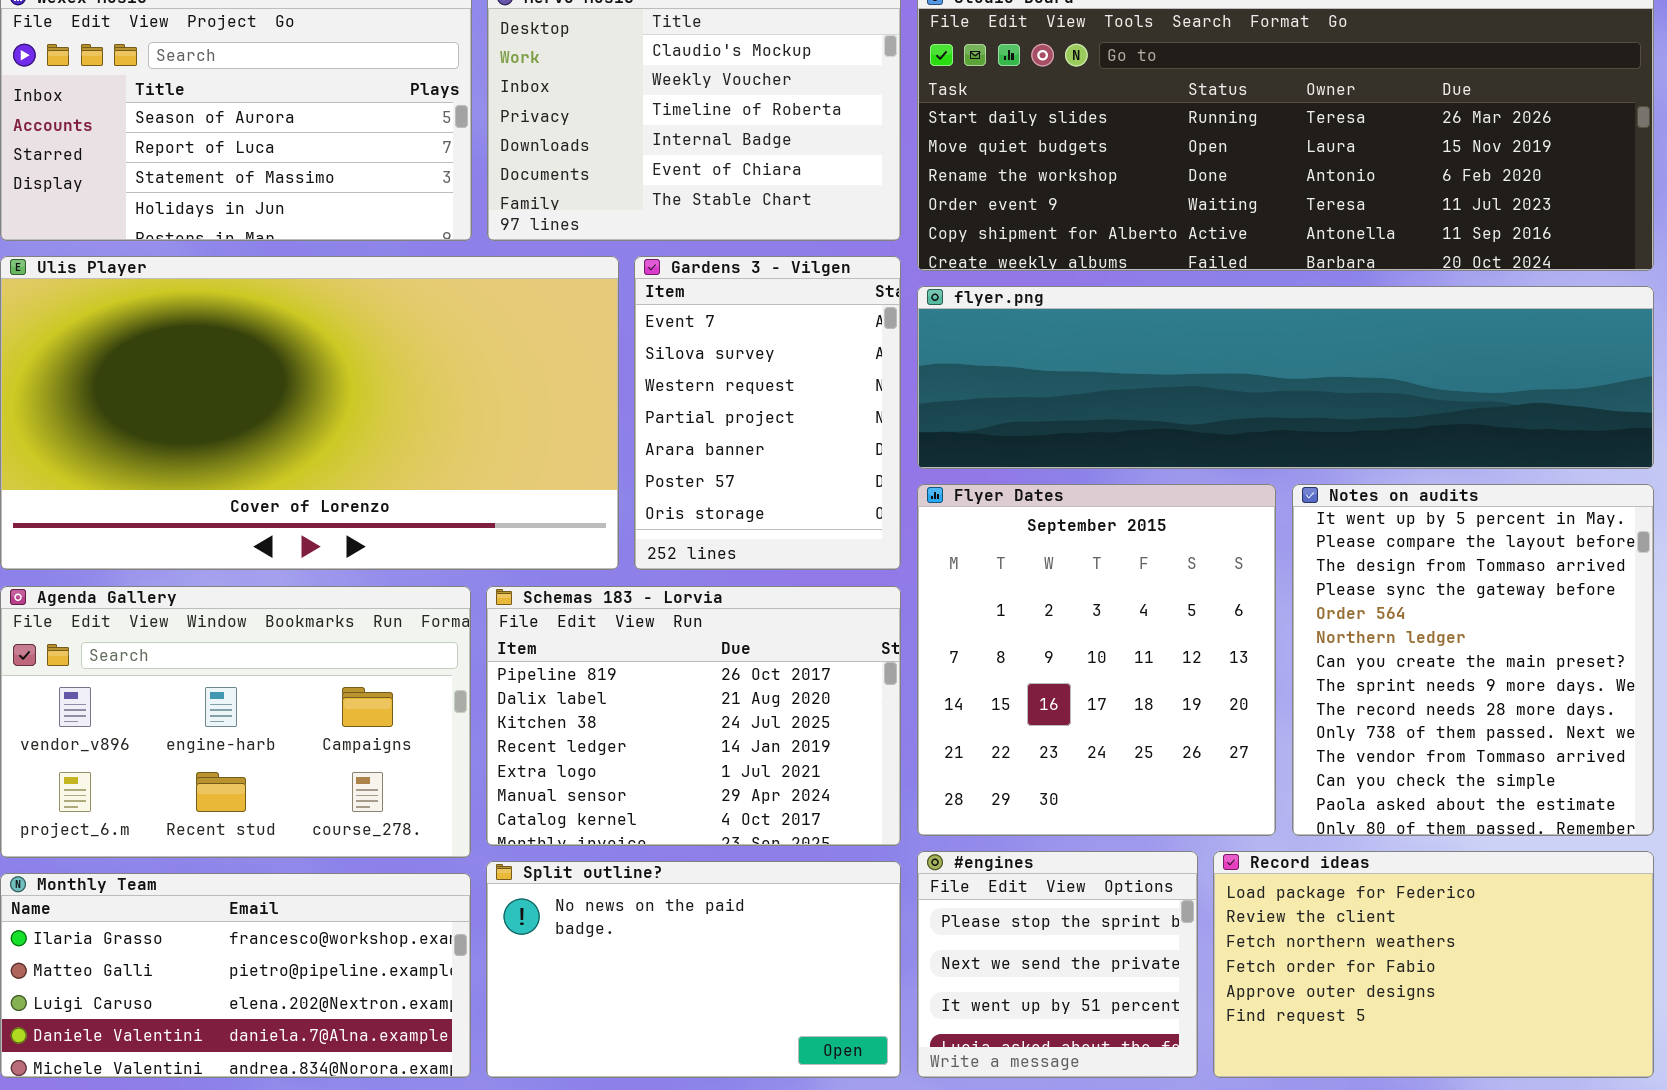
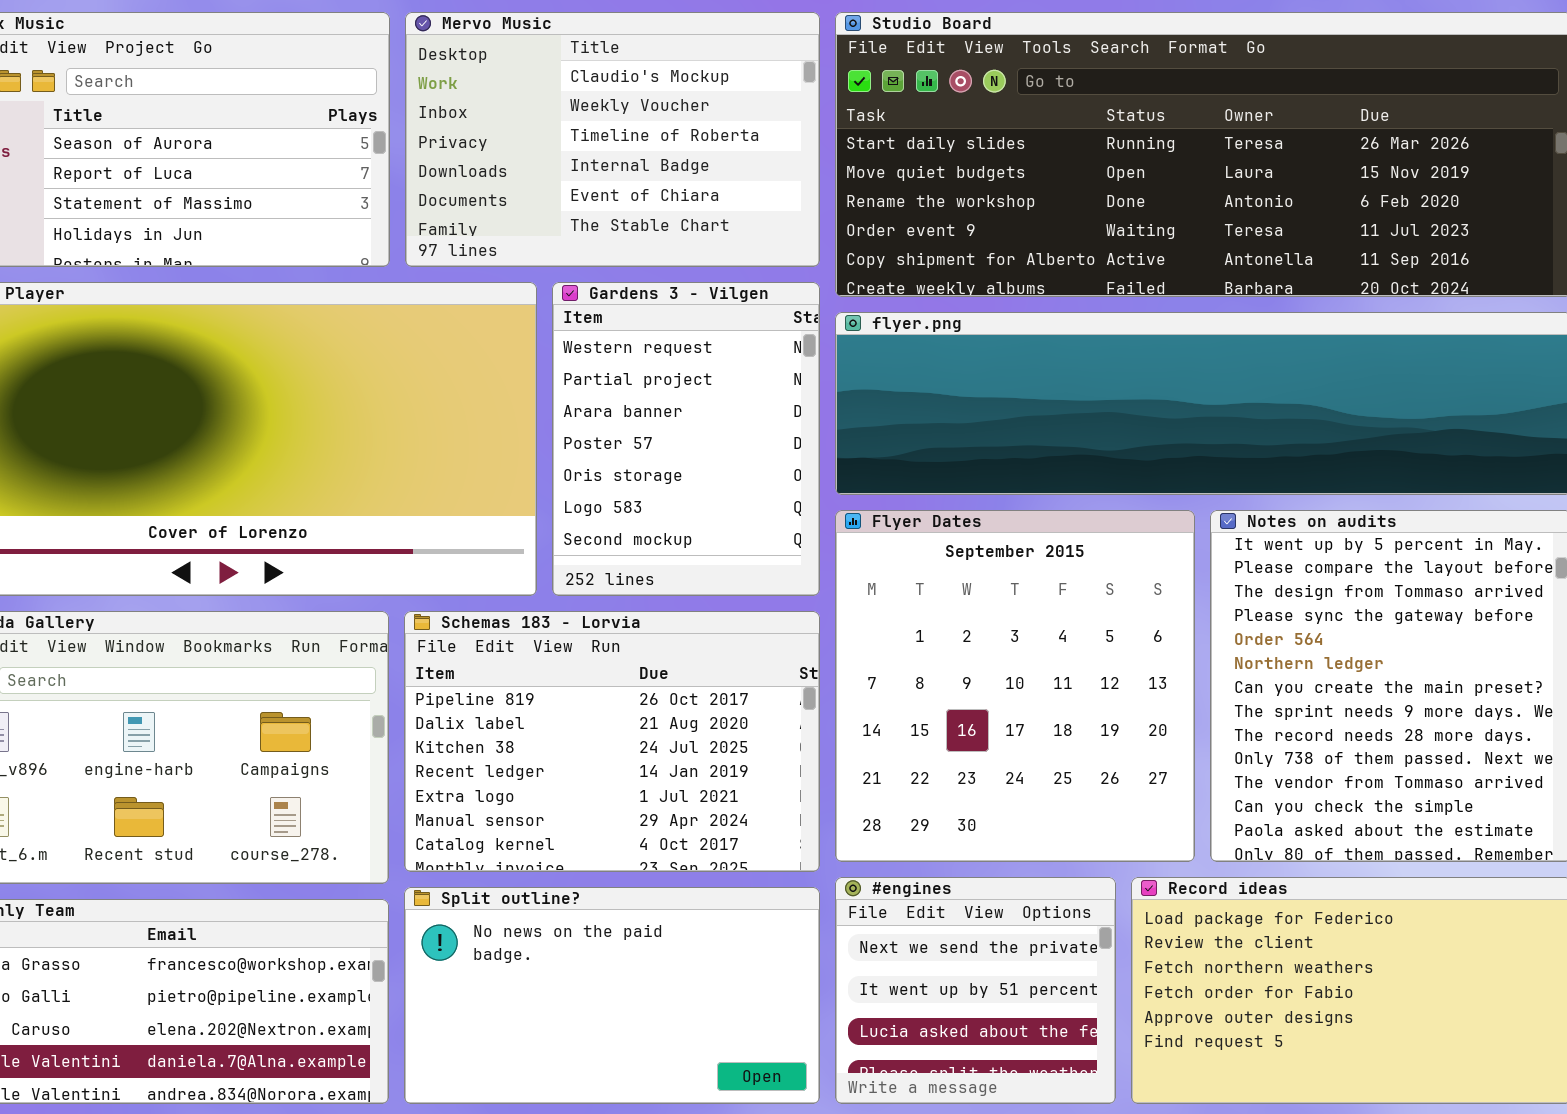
Gardens 3 - Vilgen: [634,256,901,570] -> [552,282,820,596], scrolled down 2 rows
#engines: [917,851,1198,1078] -> [835,877,1116,1104], scrolled down 1 row

